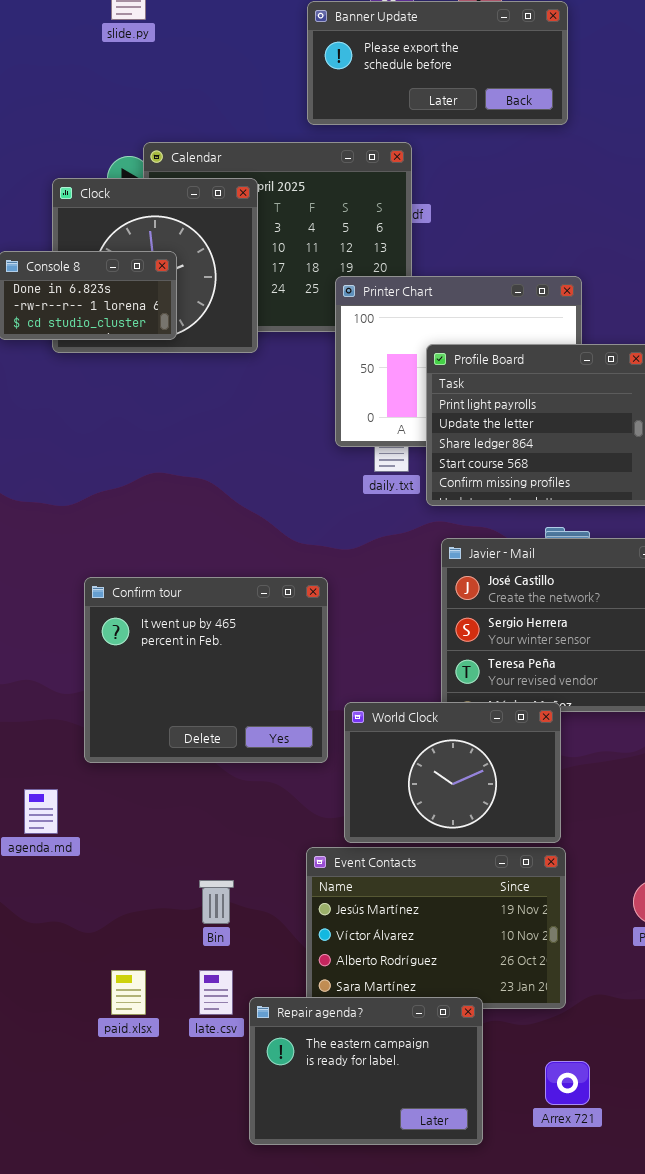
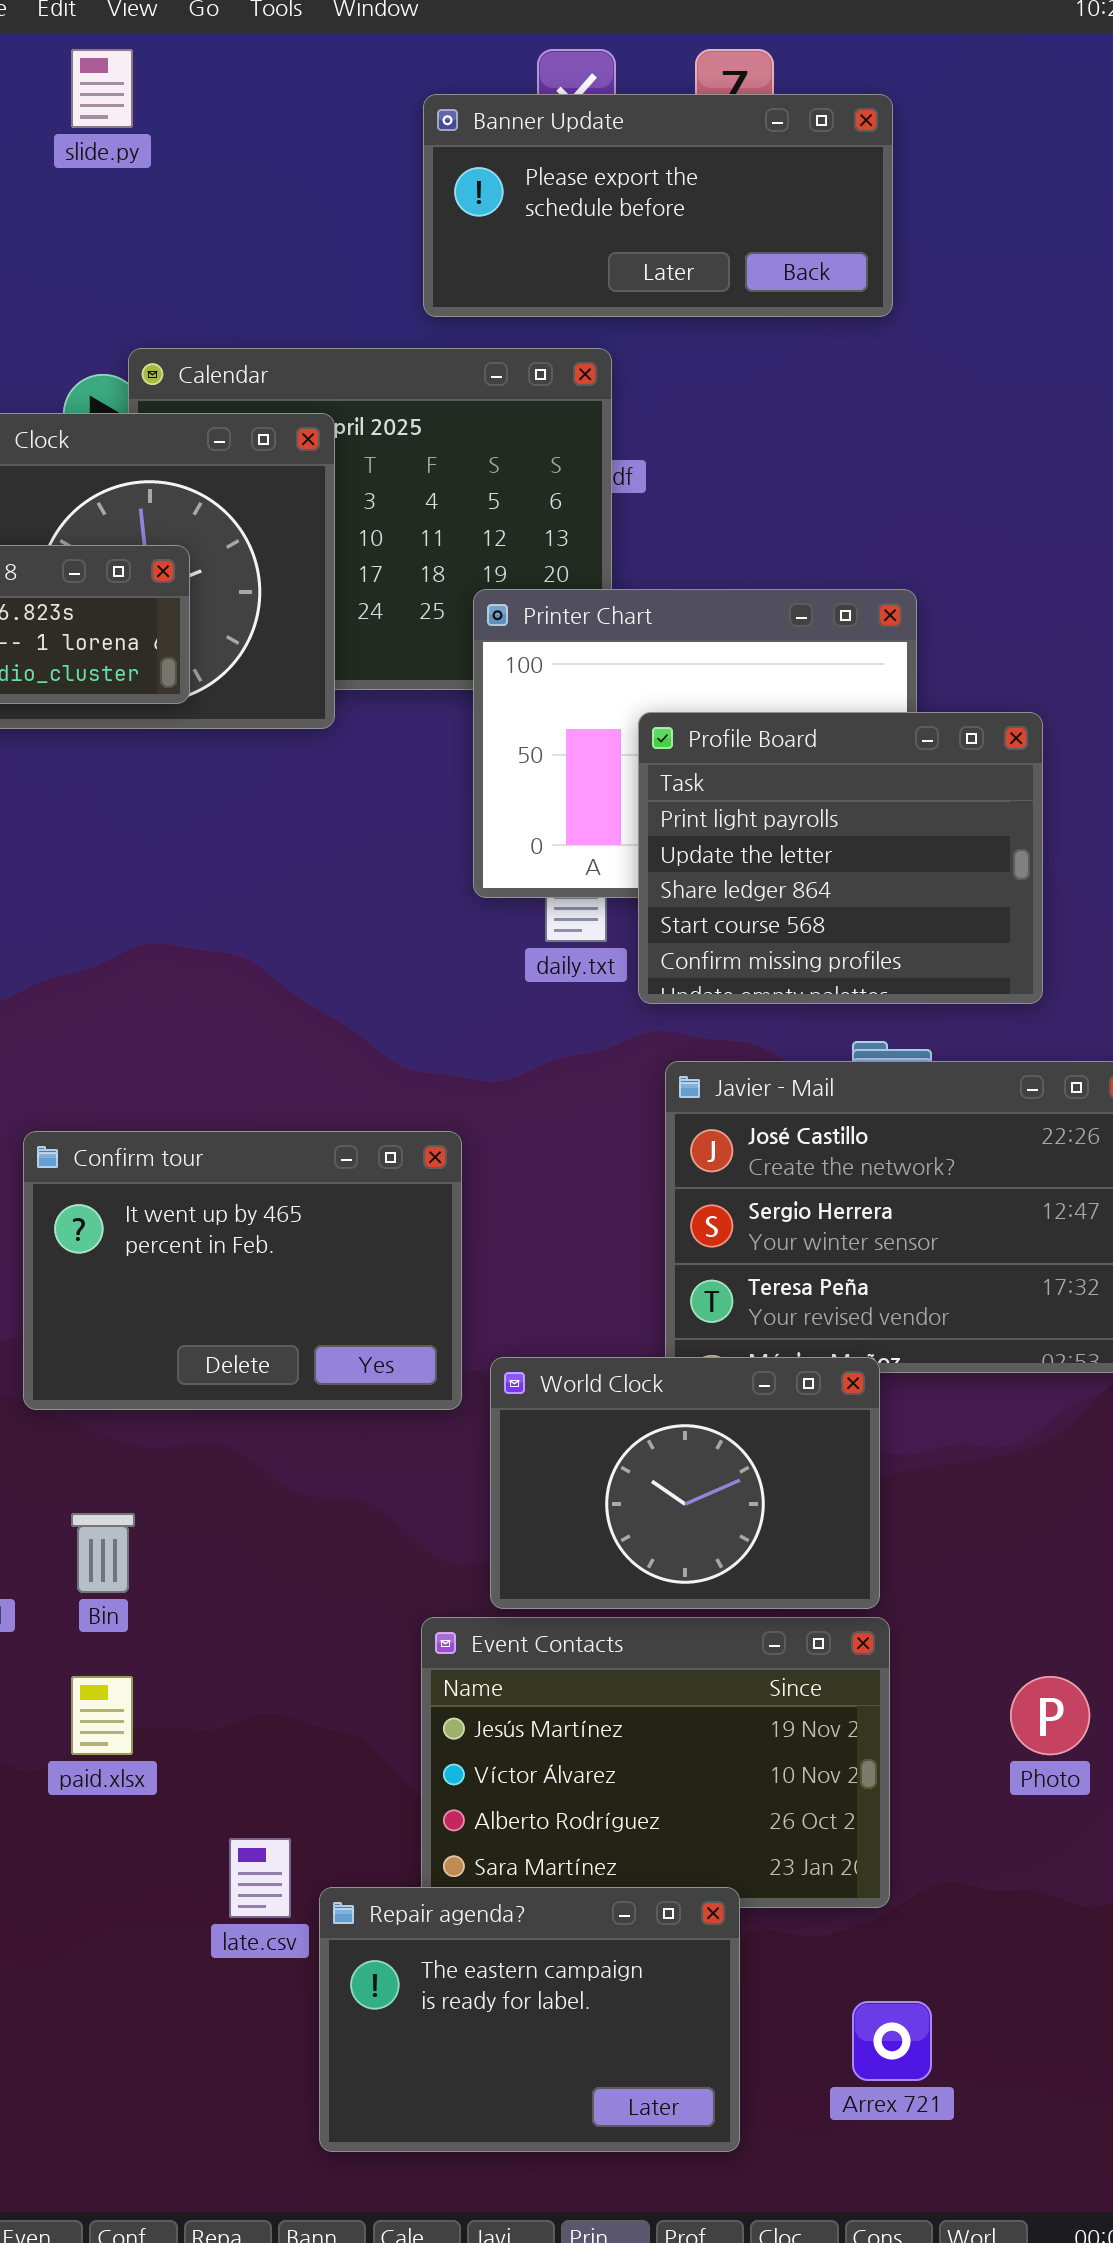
Confirm tour: [84,577,328,763] -> [23,1131,462,1410], resized
Bin: [199,880,234,924] -> [71,1513,135,1593], moved
paid.xlsx: [111,970,146,1015] -> [71,1676,133,1755], moved

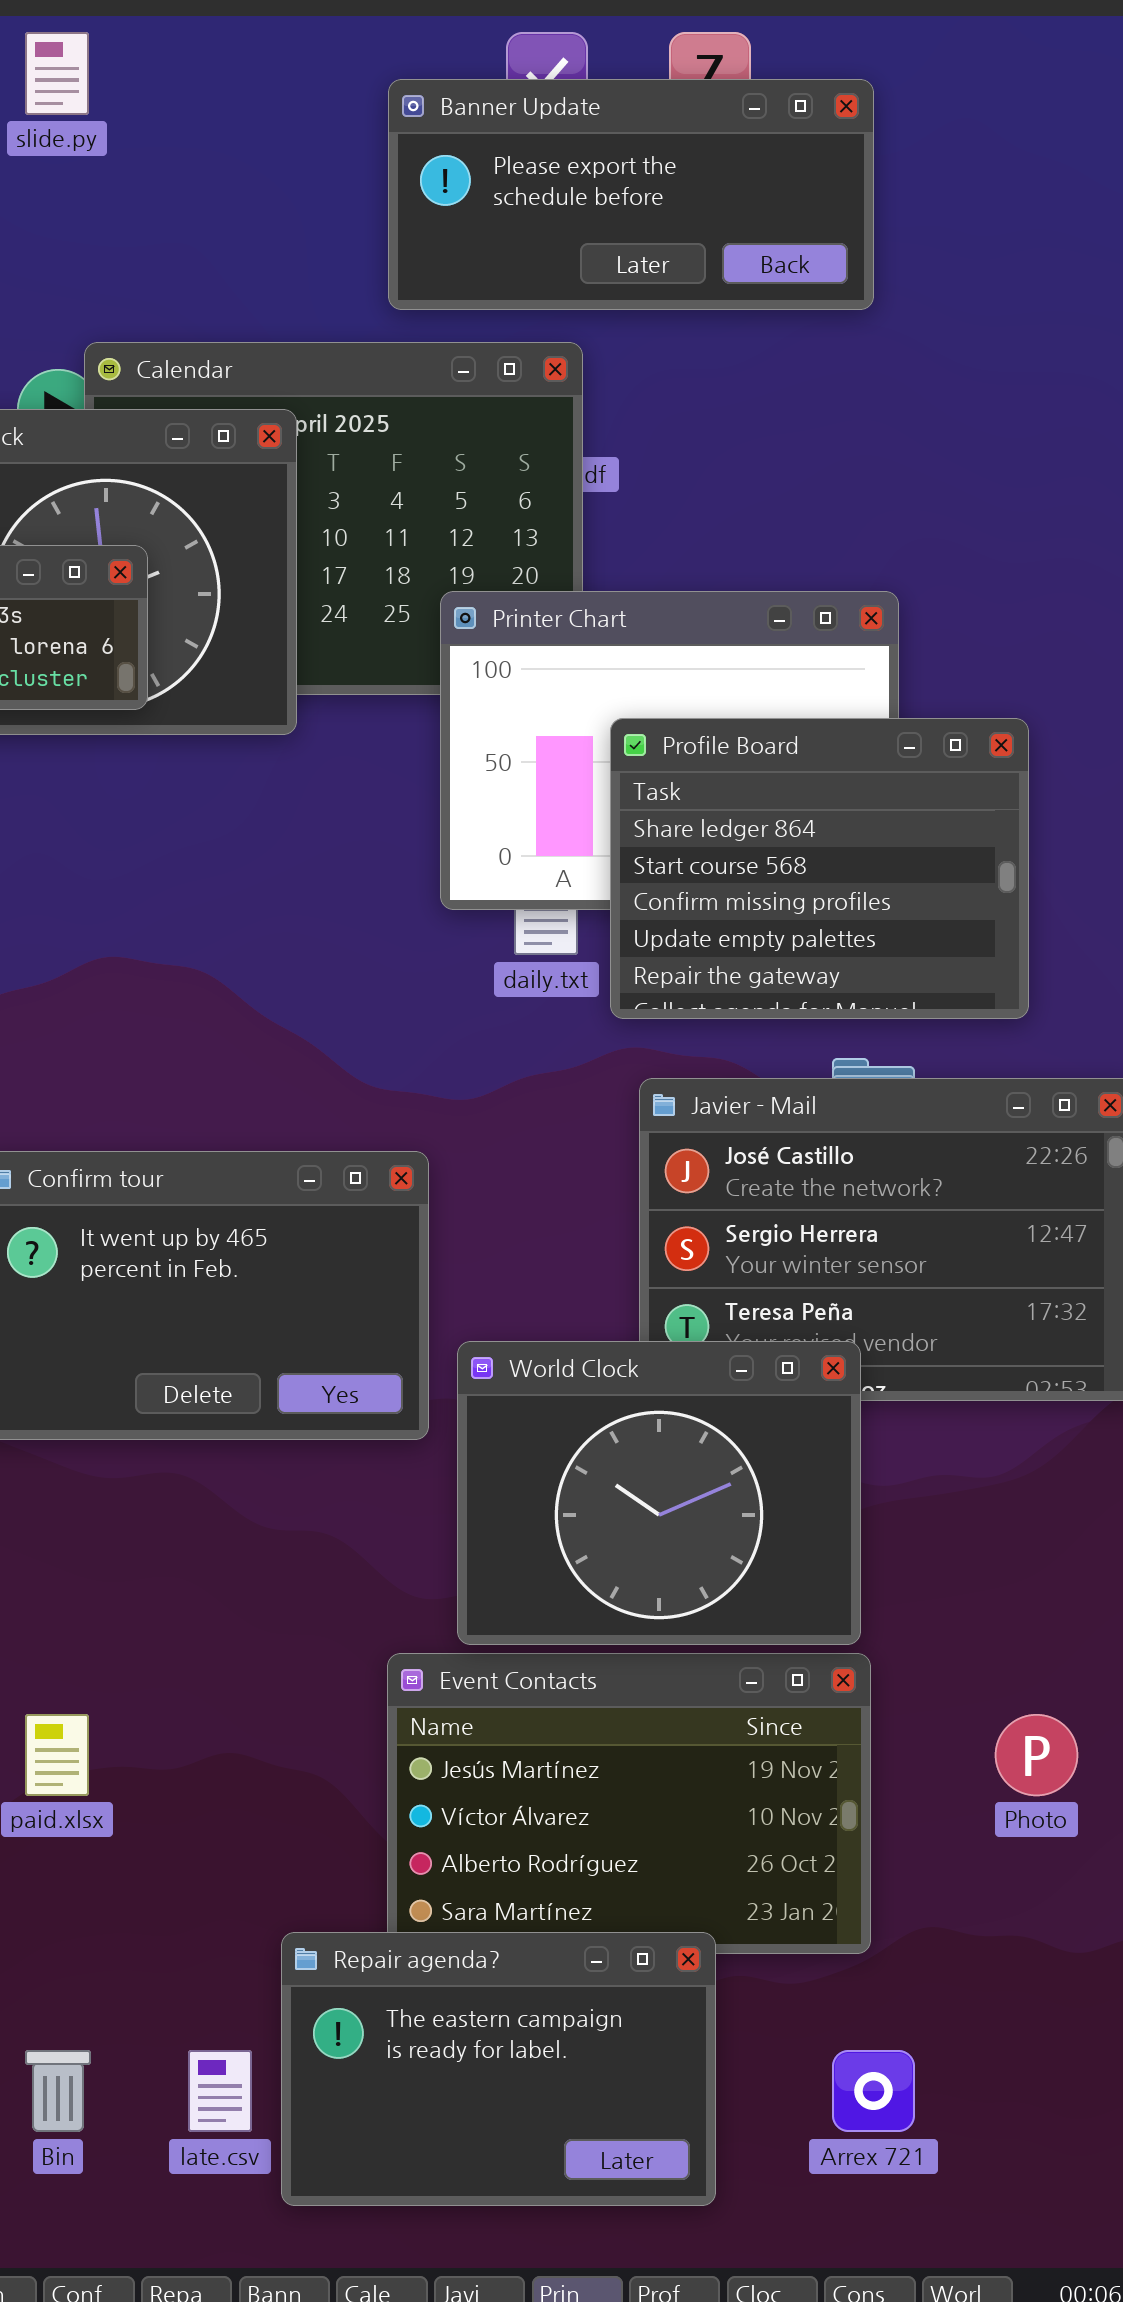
Profile Board: [638,712,1043,1004] -> [610,718,1029,1019], scrolled down 2 rows
World Clock: [490,1357,880,1609] -> [457,1341,861,1645], resized
Bin: [71,1513,135,1593] -> [25,2050,91,2132], moved
late.csv: [229,1838,291,1918] -> [188,2050,252,2132], moved

